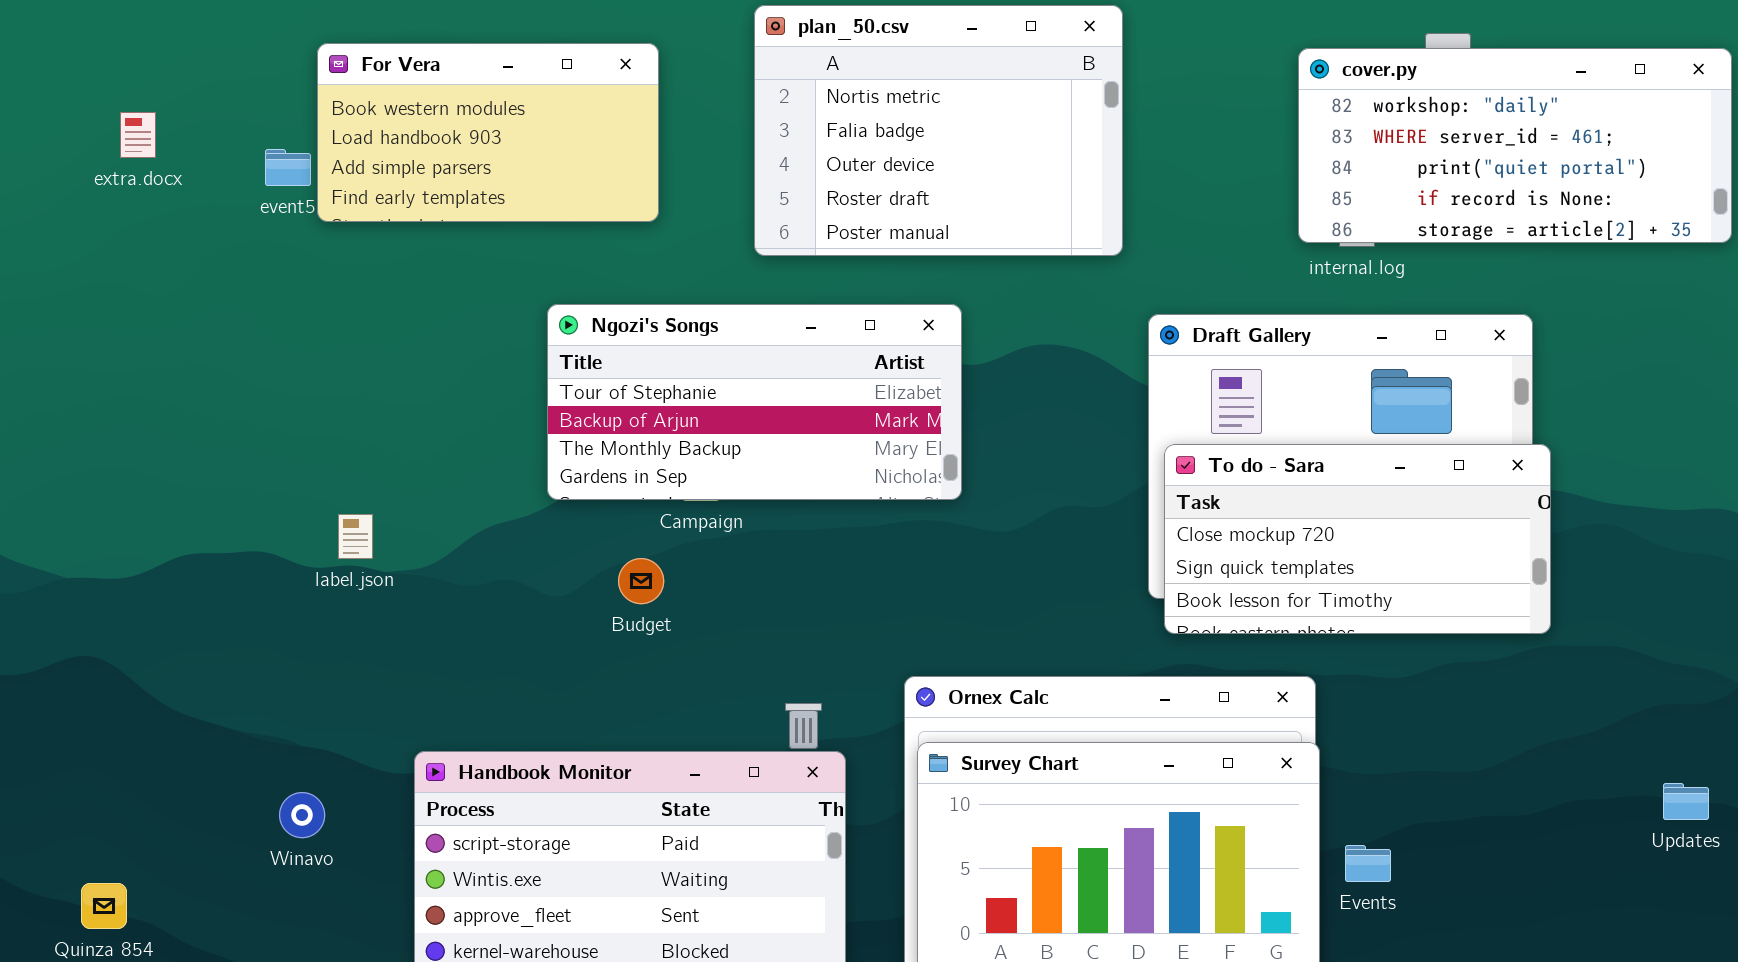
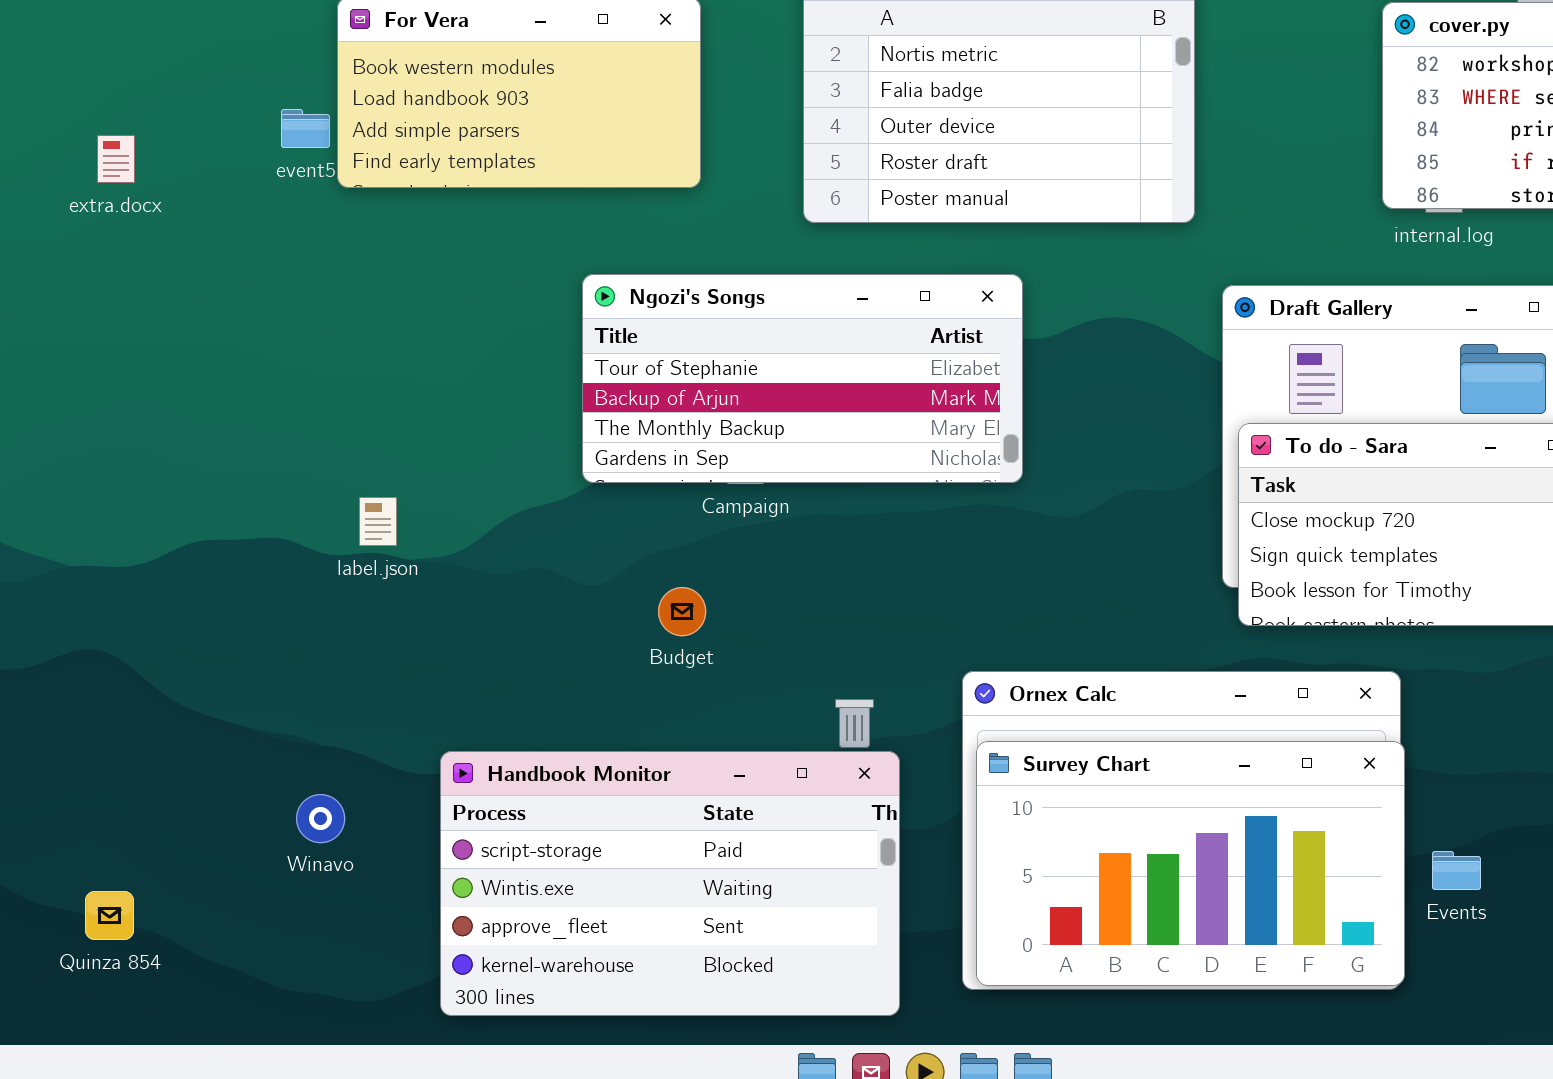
extra.docx: [120,112,156,158] -> [97,135,135,183], moved
Budget: [618,558,664,604] -> [658,587,706,636], moved

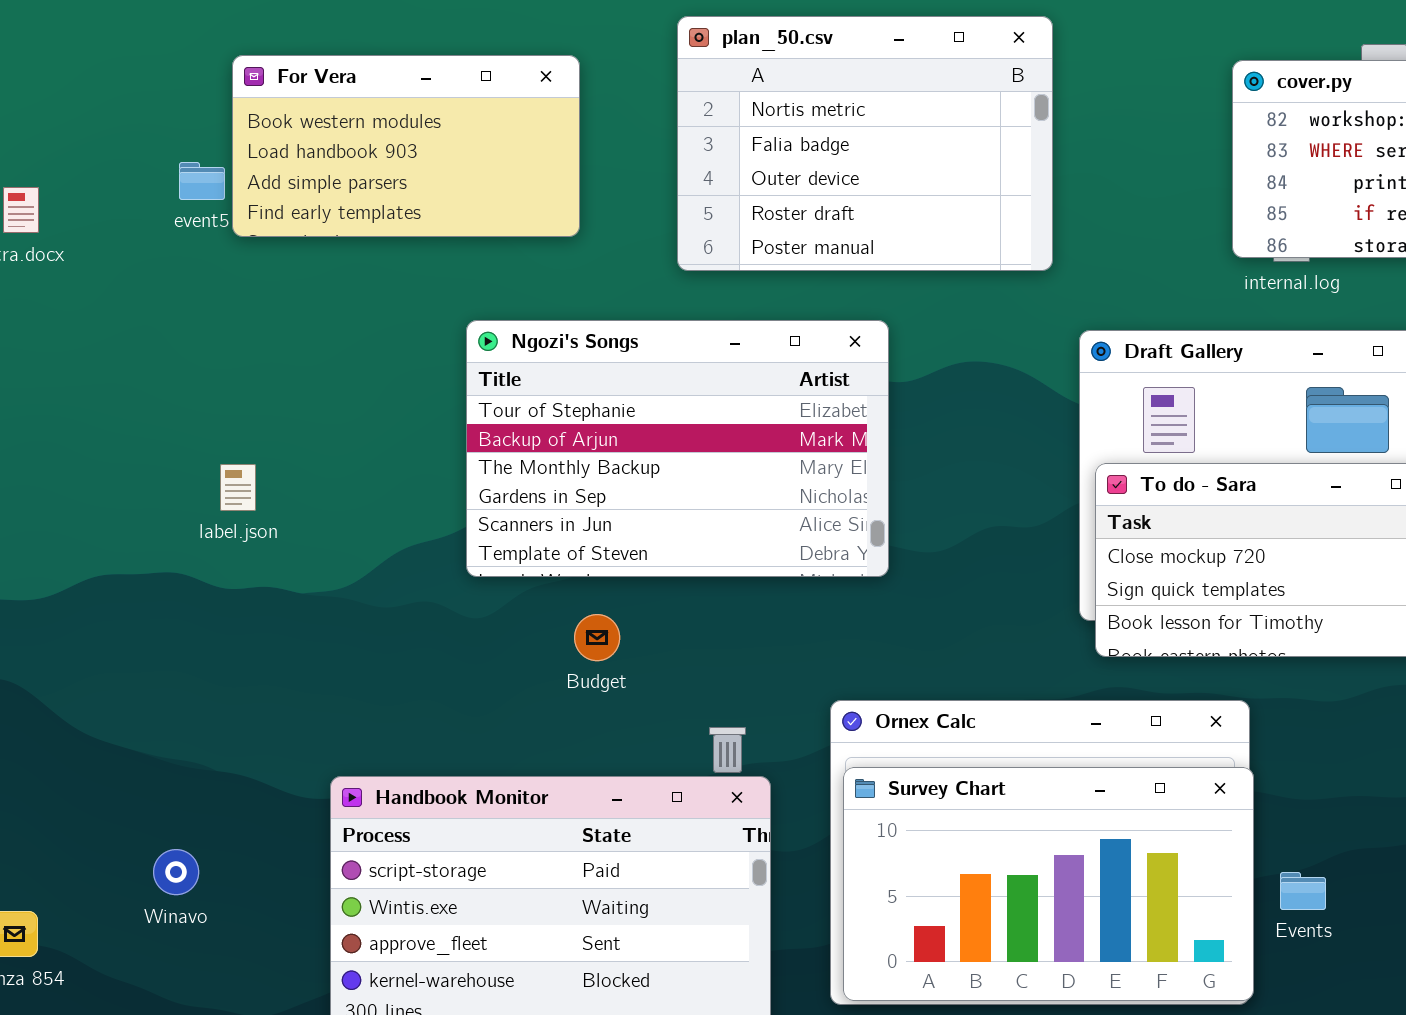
Ngozi's Songs: [582,274,1023,483] -> [466,320,889,577], resized
label.json: [359,497,397,546] -> [220,464,256,511], moved
Budget: [658,587,706,636] -> [574,614,620,661], moved
Winavo: [296,794,345,843] -> [153,849,199,895], moved

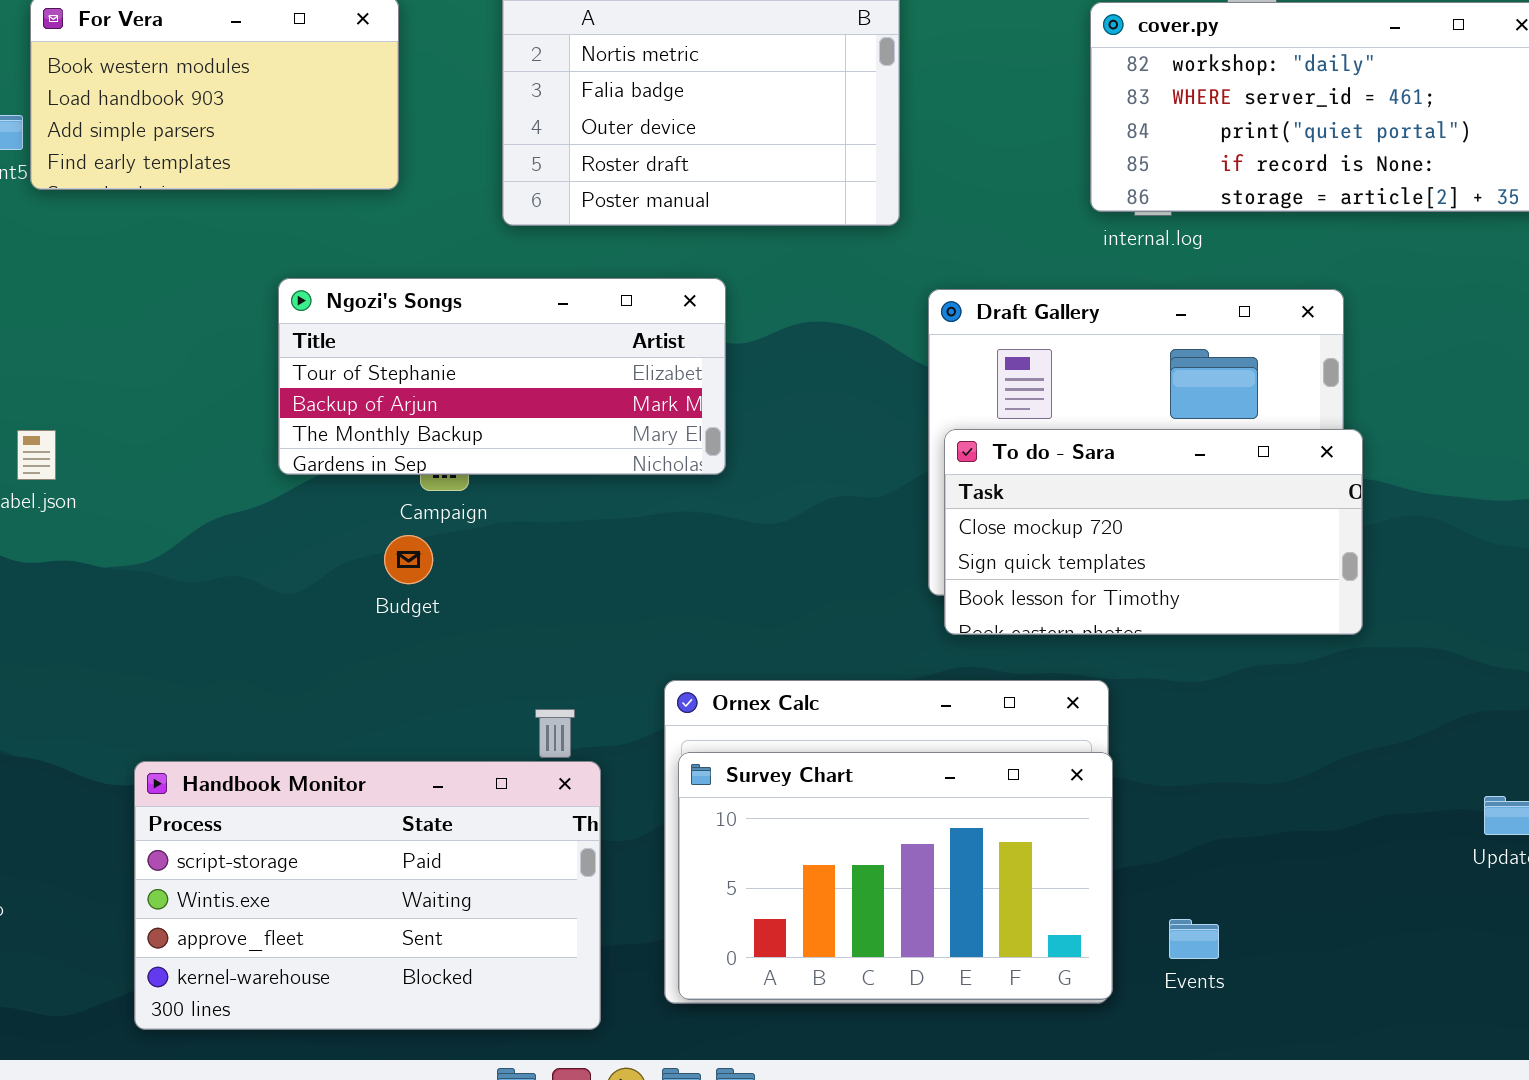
Ngozi's Songs: [466,320,889,577] -> [278,278,726,475], resized
Budget: [574,614,620,661] -> [384,535,433,584], moved
Events: [1280,872,1326,910] -> [1169,919,1219,959], moved

